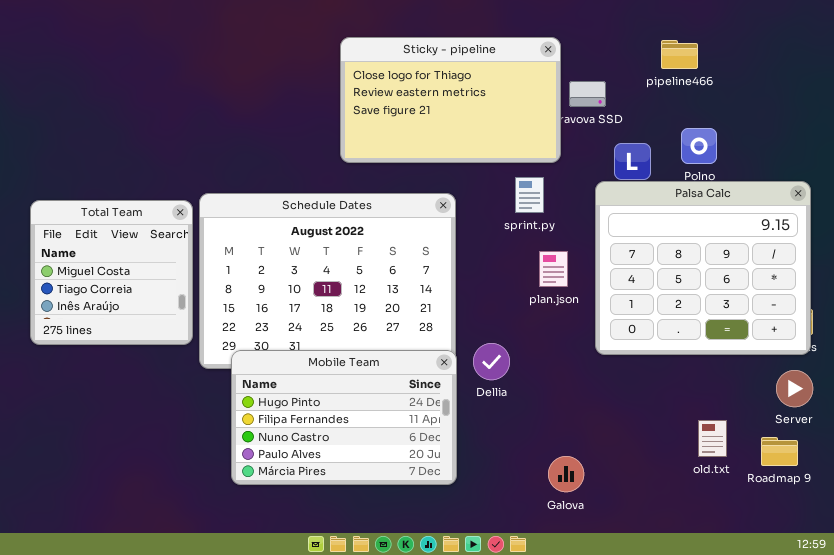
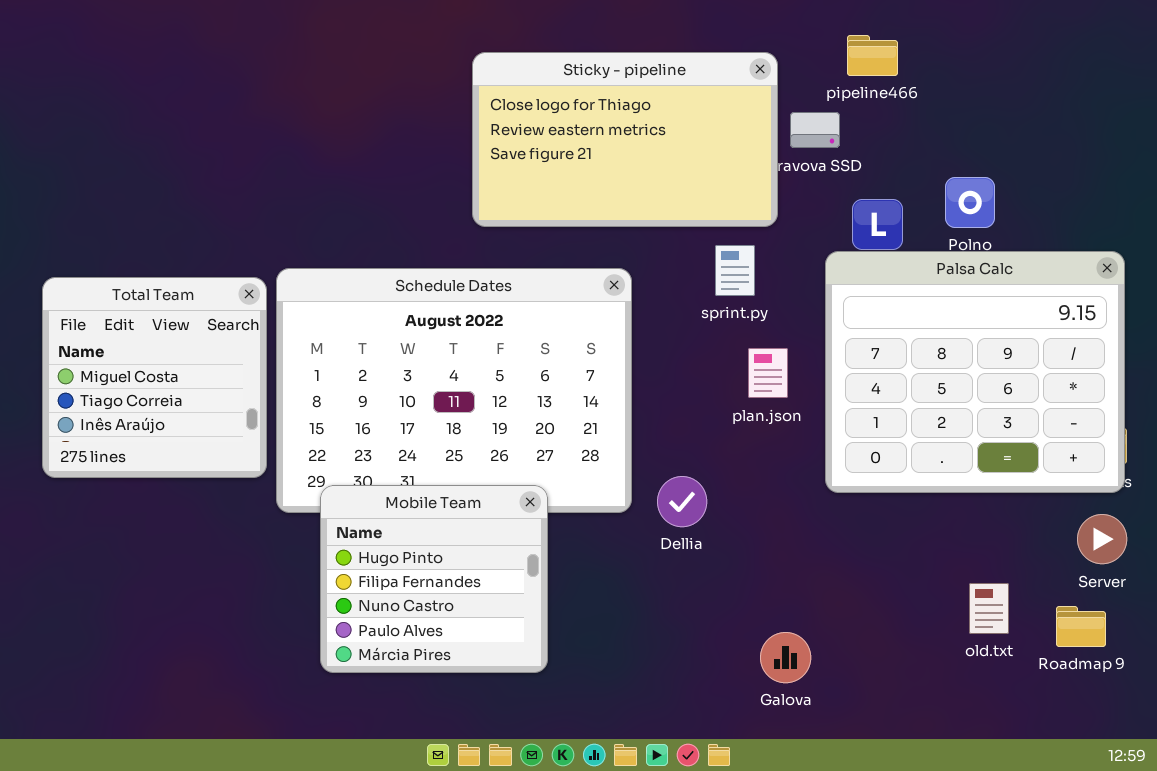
pipeline466: [661,40,698,69] -> [847,35,898,76], moved
Mobile Team: [231,350,457,485] -> [320,485,548,673], resized

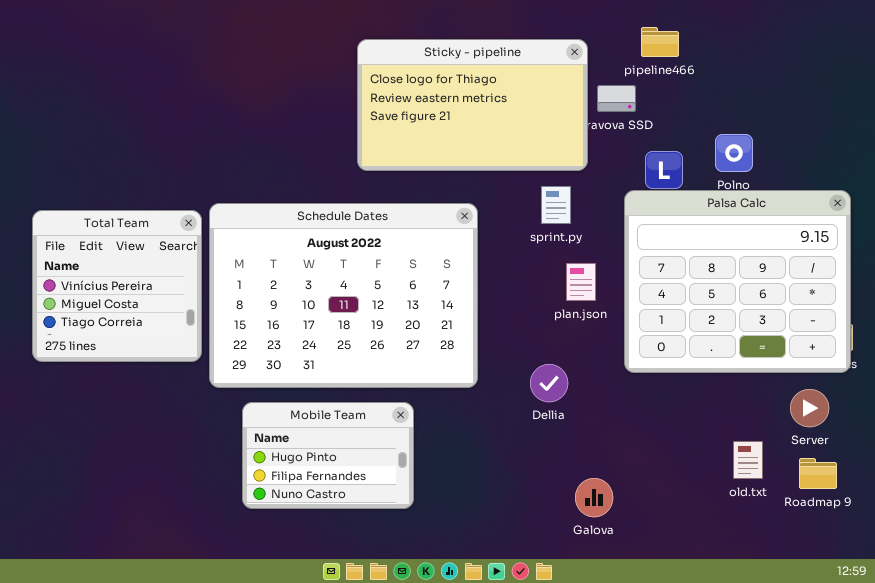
Total Team: [42,277,267,478] -> [32,210,202,362], scrolled up 1 row
Dellia: [657,476,707,527] -> [530,364,568,402], moved
Mobile Team: [320,485,548,673] -> [242,402,414,509], resized
Server: [1077,514,1127,564] -> [790,389,829,427], moved

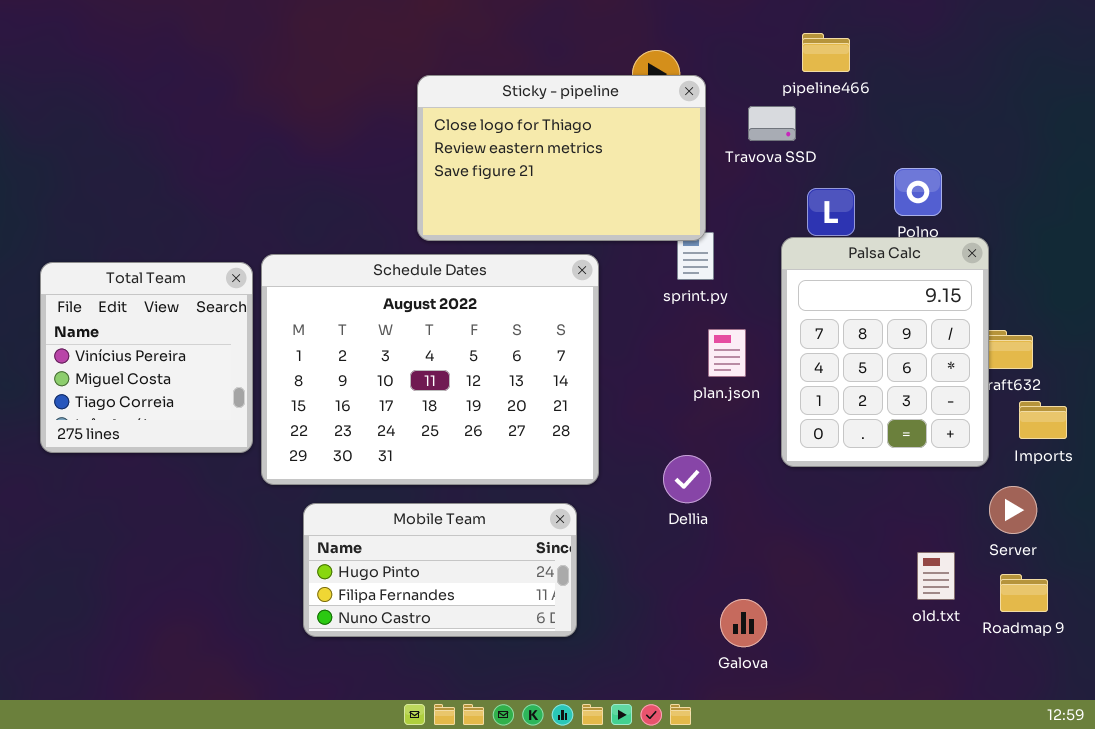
Sticky - pipeline: [357,39,588,171] -> [417,75,706,241], moved
Palsa Calc: [624,190,851,373] -> [781,237,989,467], resized
Mobile Team: [242,402,414,509] -> [303,503,577,637], resized

